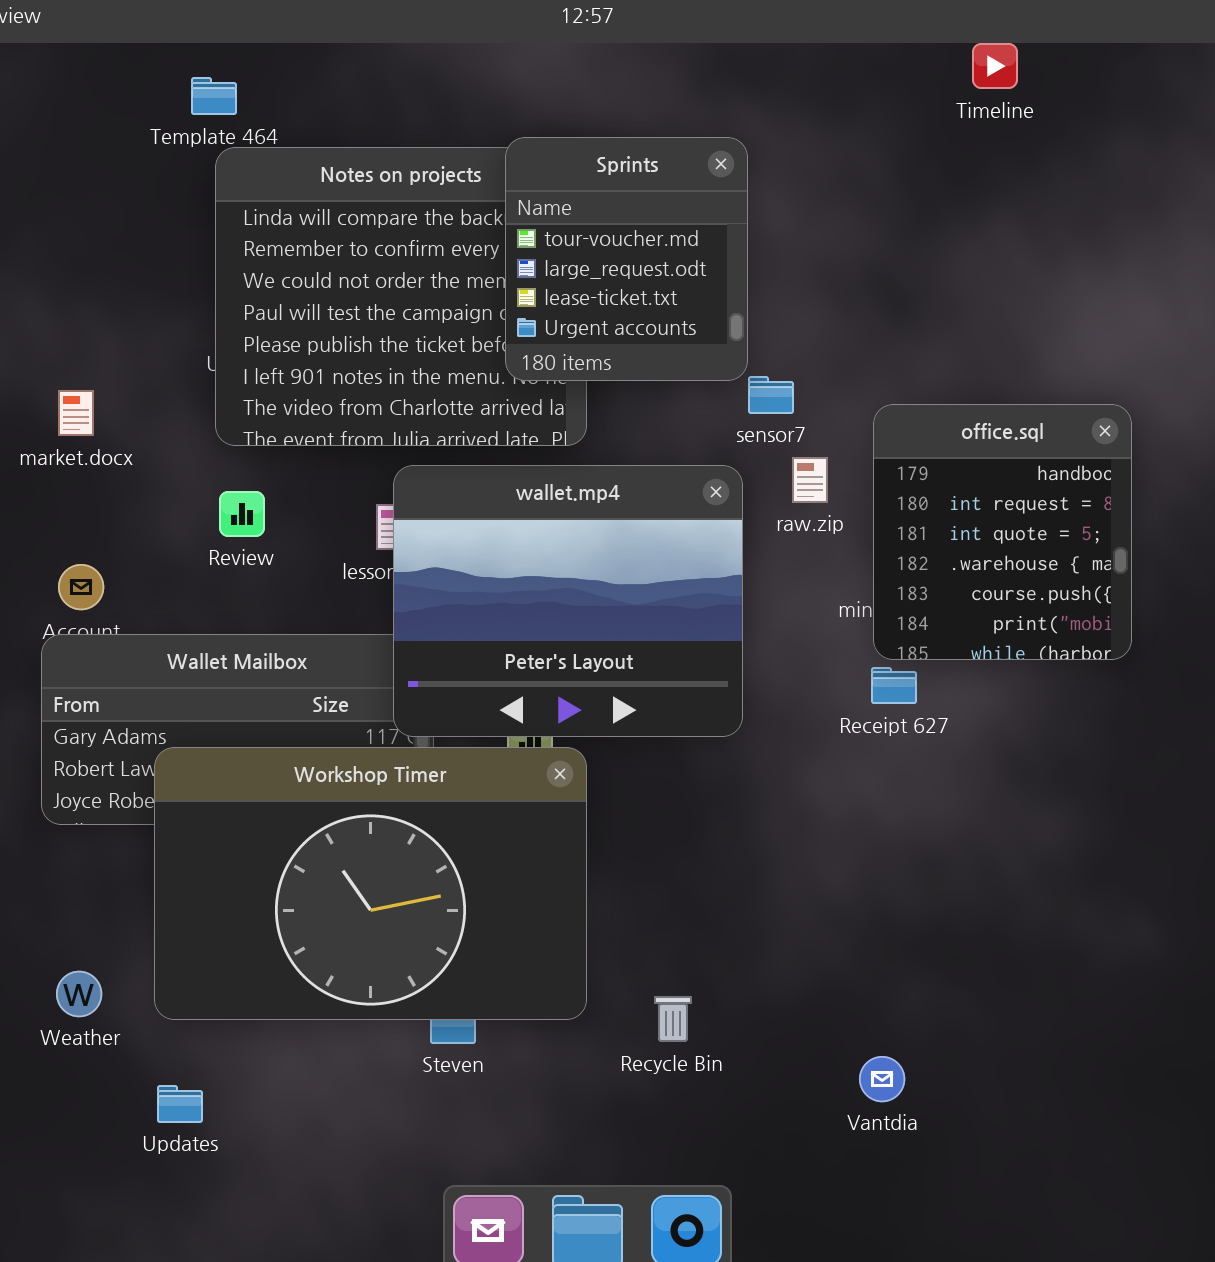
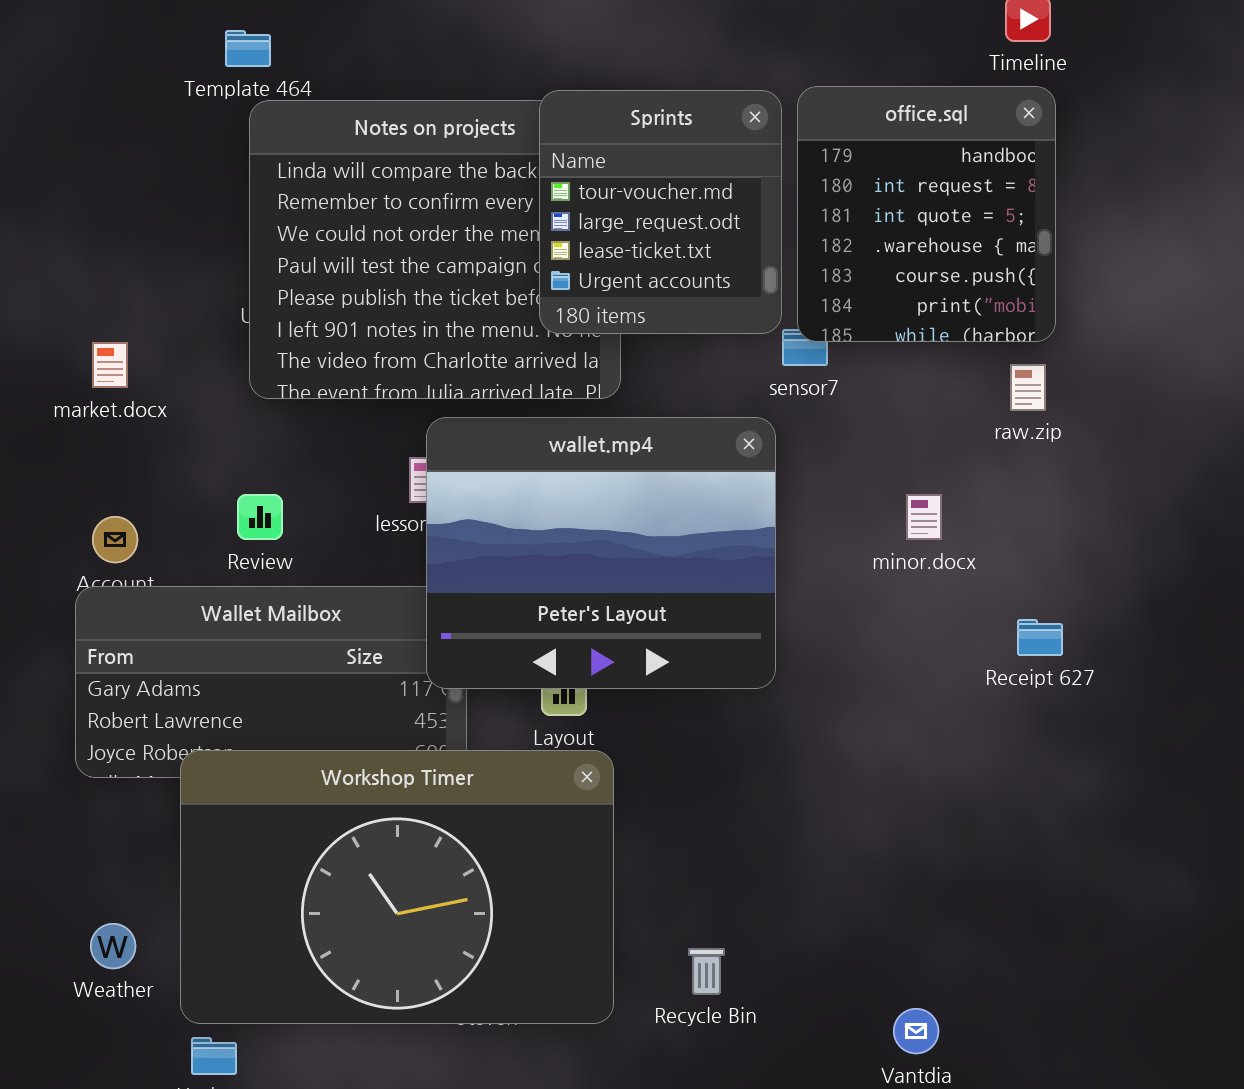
office.sql: [873,404,1132,660] -> [797,86,1056,342], moved
raw.zip: [792,457,828,503] -> [1010,364,1046,411], moved
Review: [219,491,265,537] -> [237,494,283,540], moved
Receipt 627: [871,667,917,704] -> [1017,619,1063,656], moved
Workshop Timer: [154,747,587,1020] -> [180,750,614,1024], moved

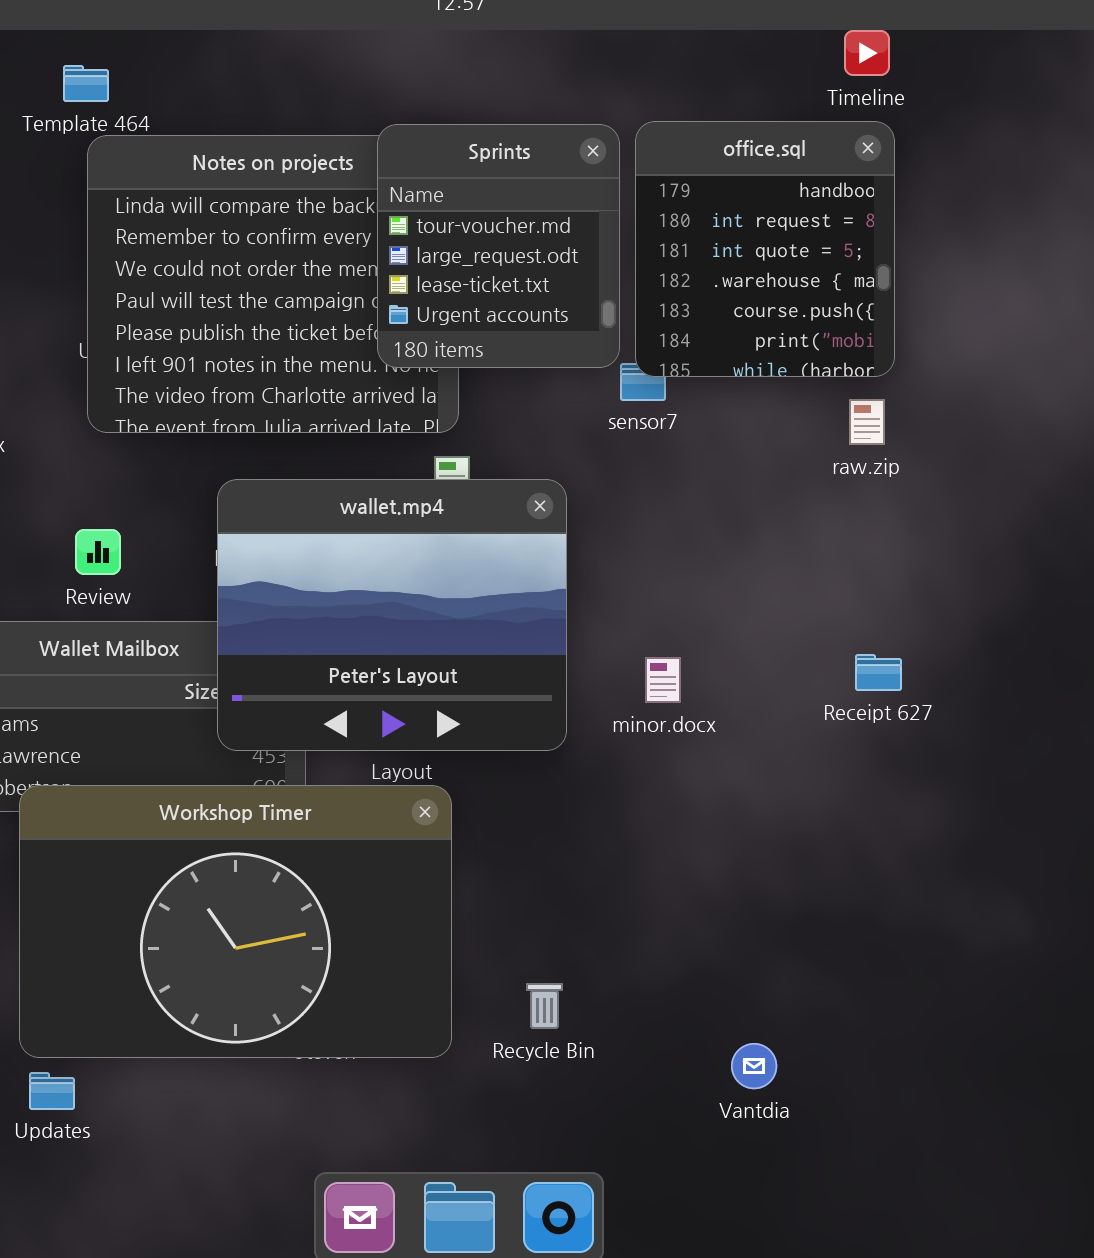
wallet.mp4: [426,417,776,689] -> [217,479,567,751], moved
minor.docx: [906,494,942,540] -> [645,657,681,703], moved

